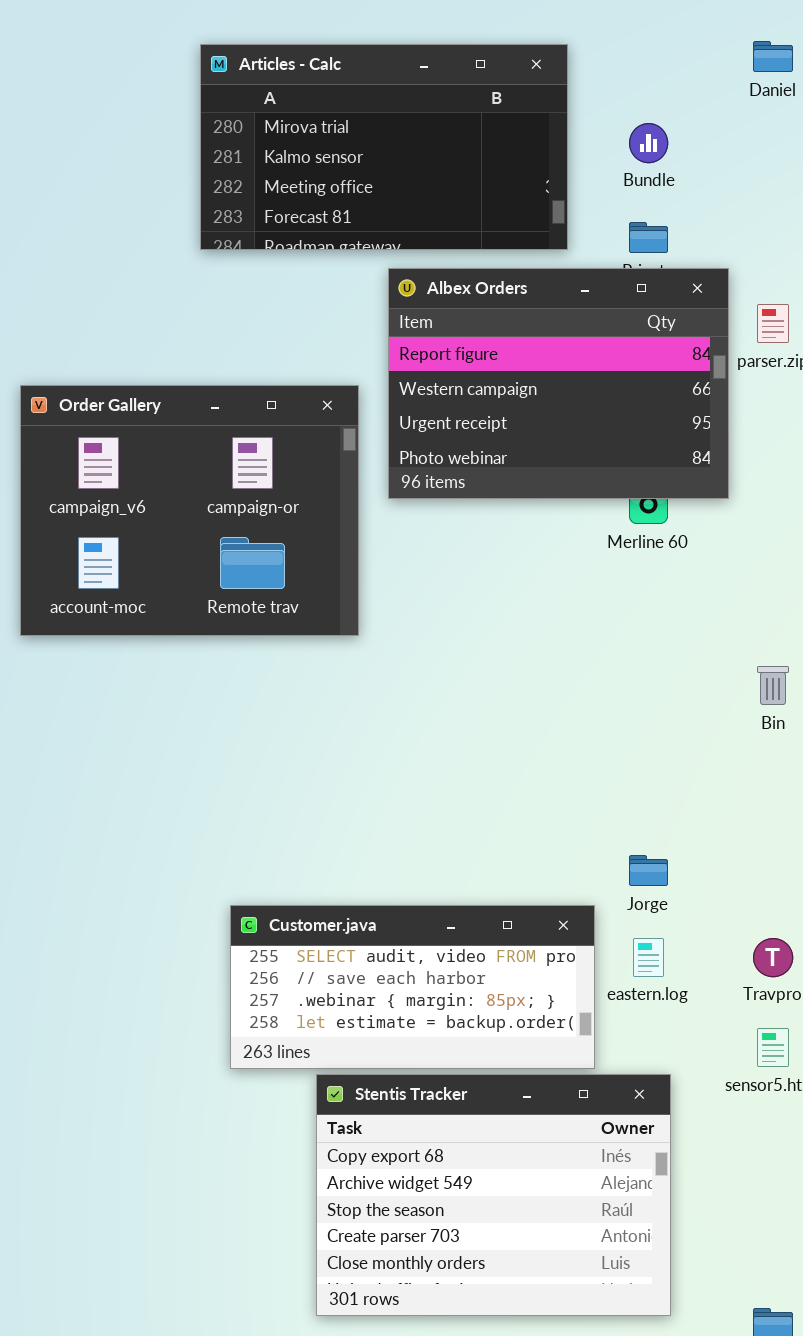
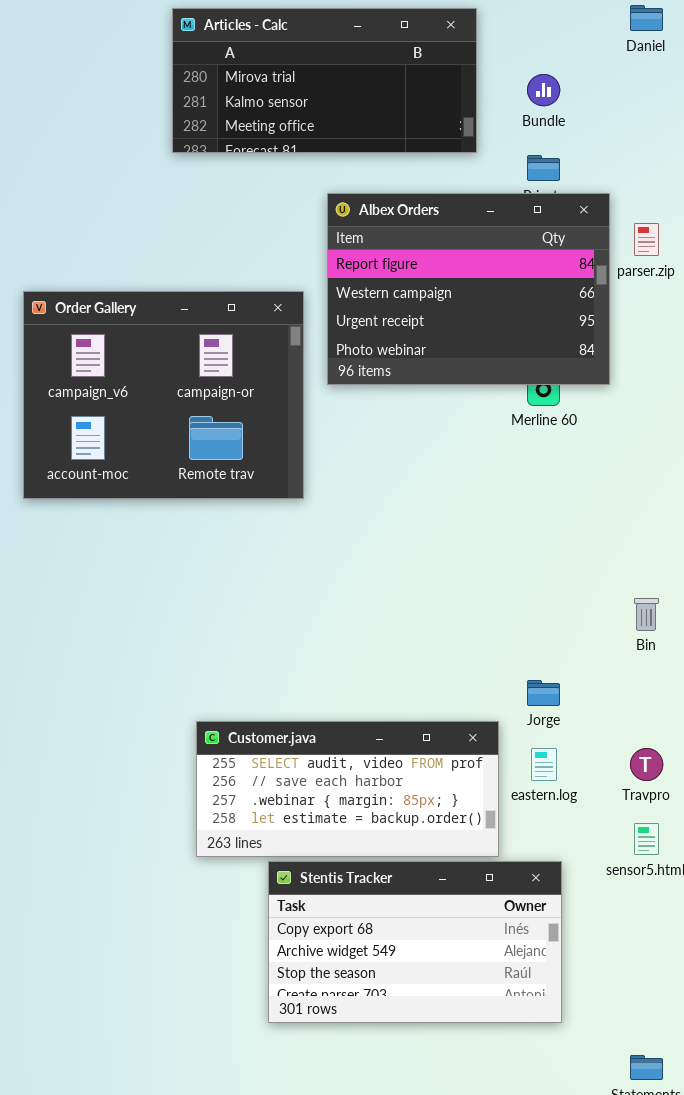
Articles - Calc: [200,44,568,250] -> [172,8,477,153], resized
Bin: [757,666,789,705] -> [634,598,659,631], moved
Stentis Tracker: [316,1074,671,1316] -> [268,861,562,1023], resized

